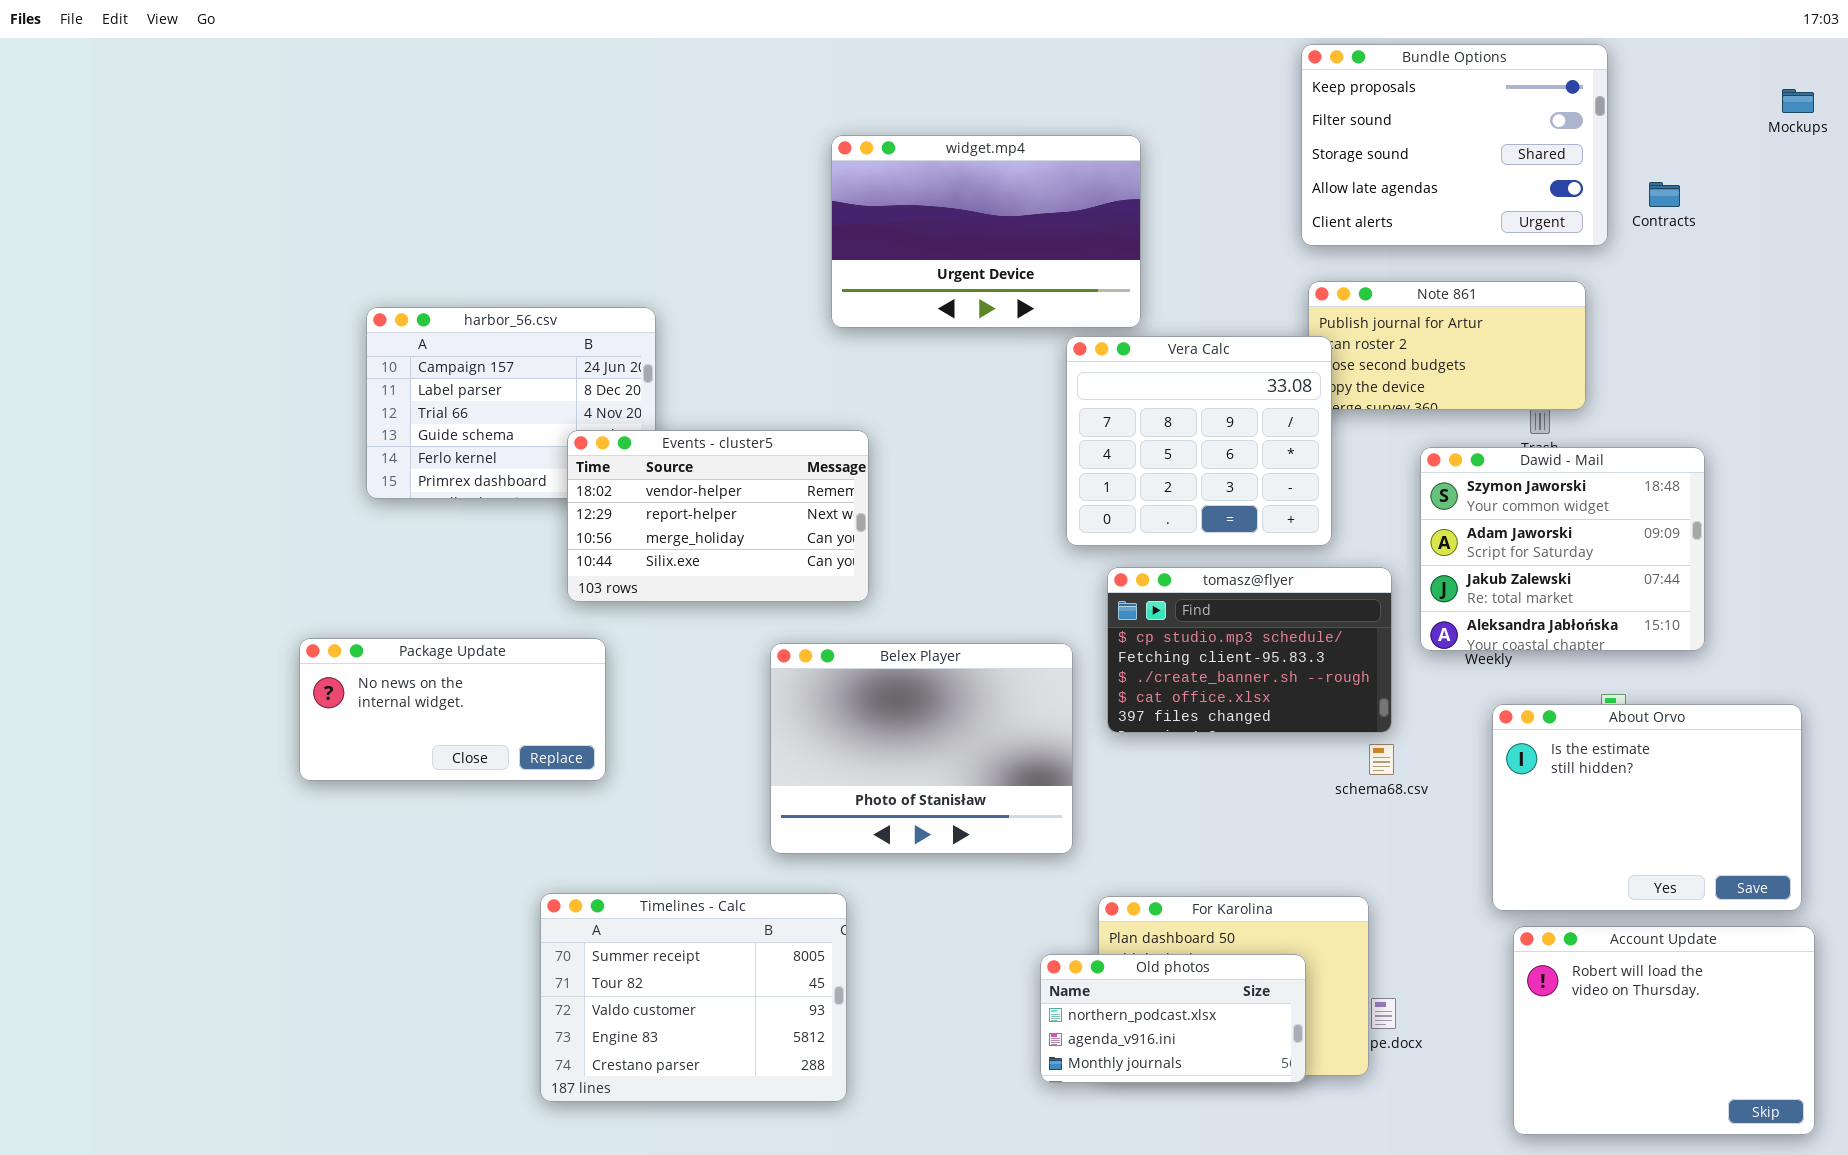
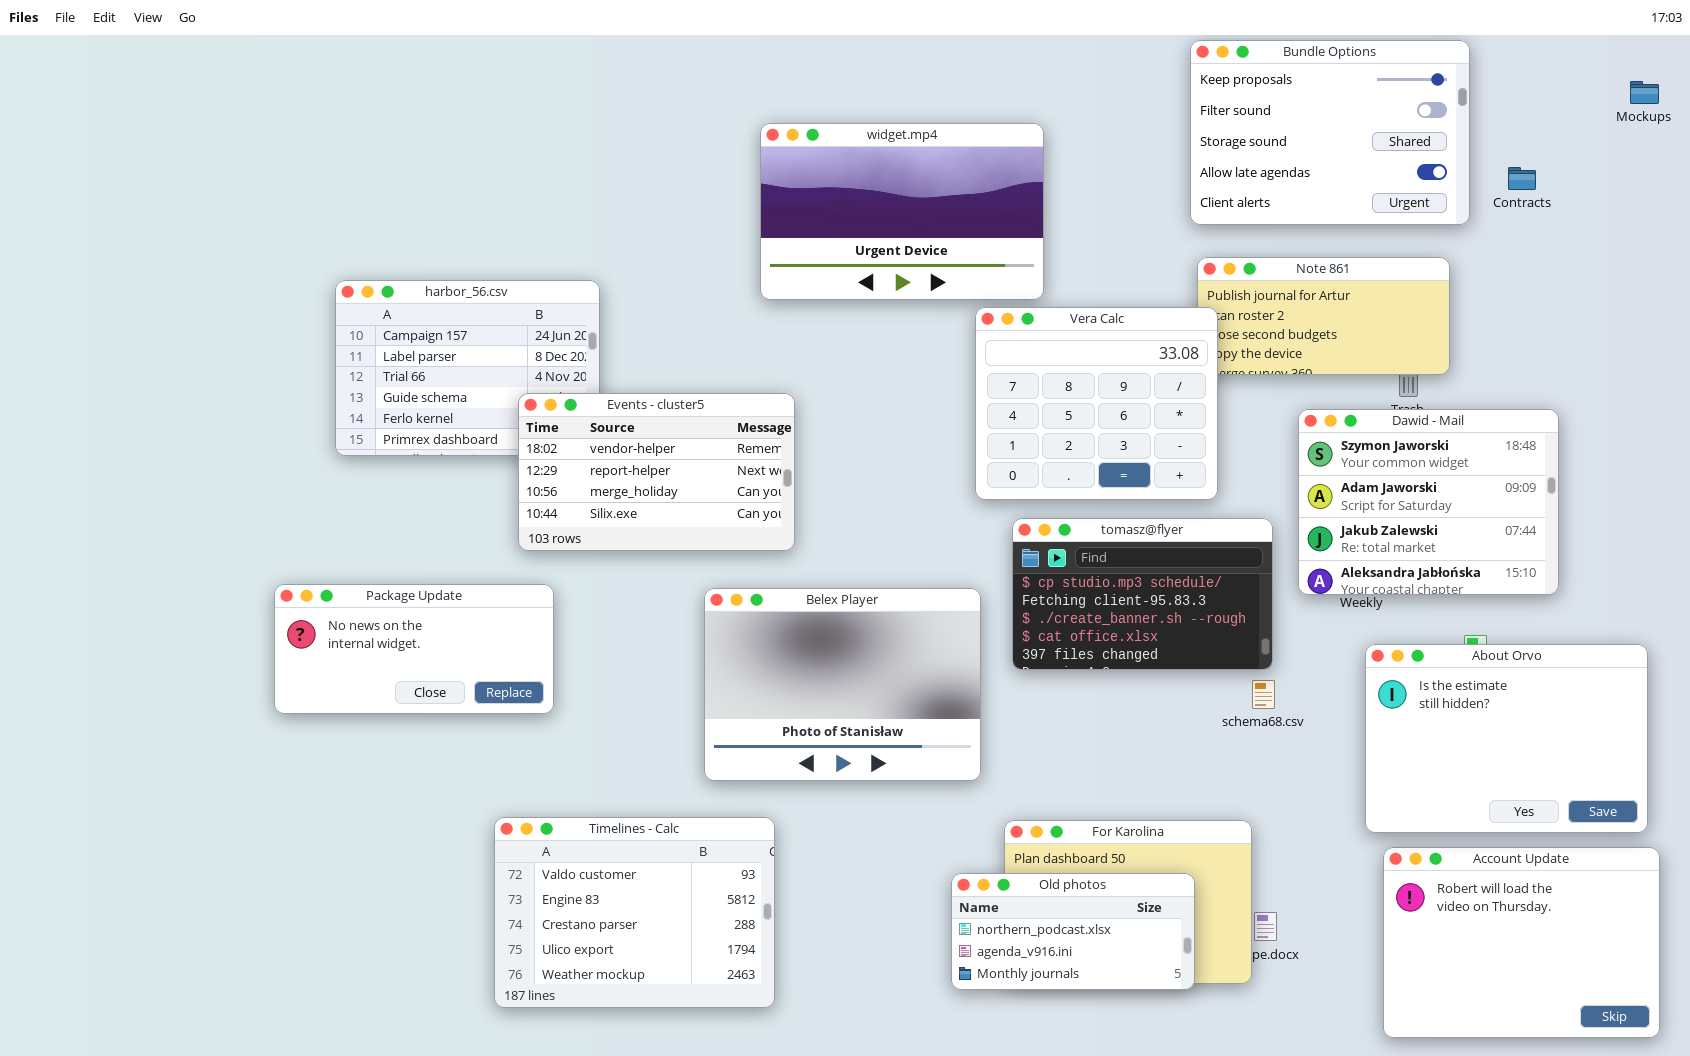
Timelines - Calc: [540,893,847,1102] -> [494,817,775,1008], scrolled down 2 rows

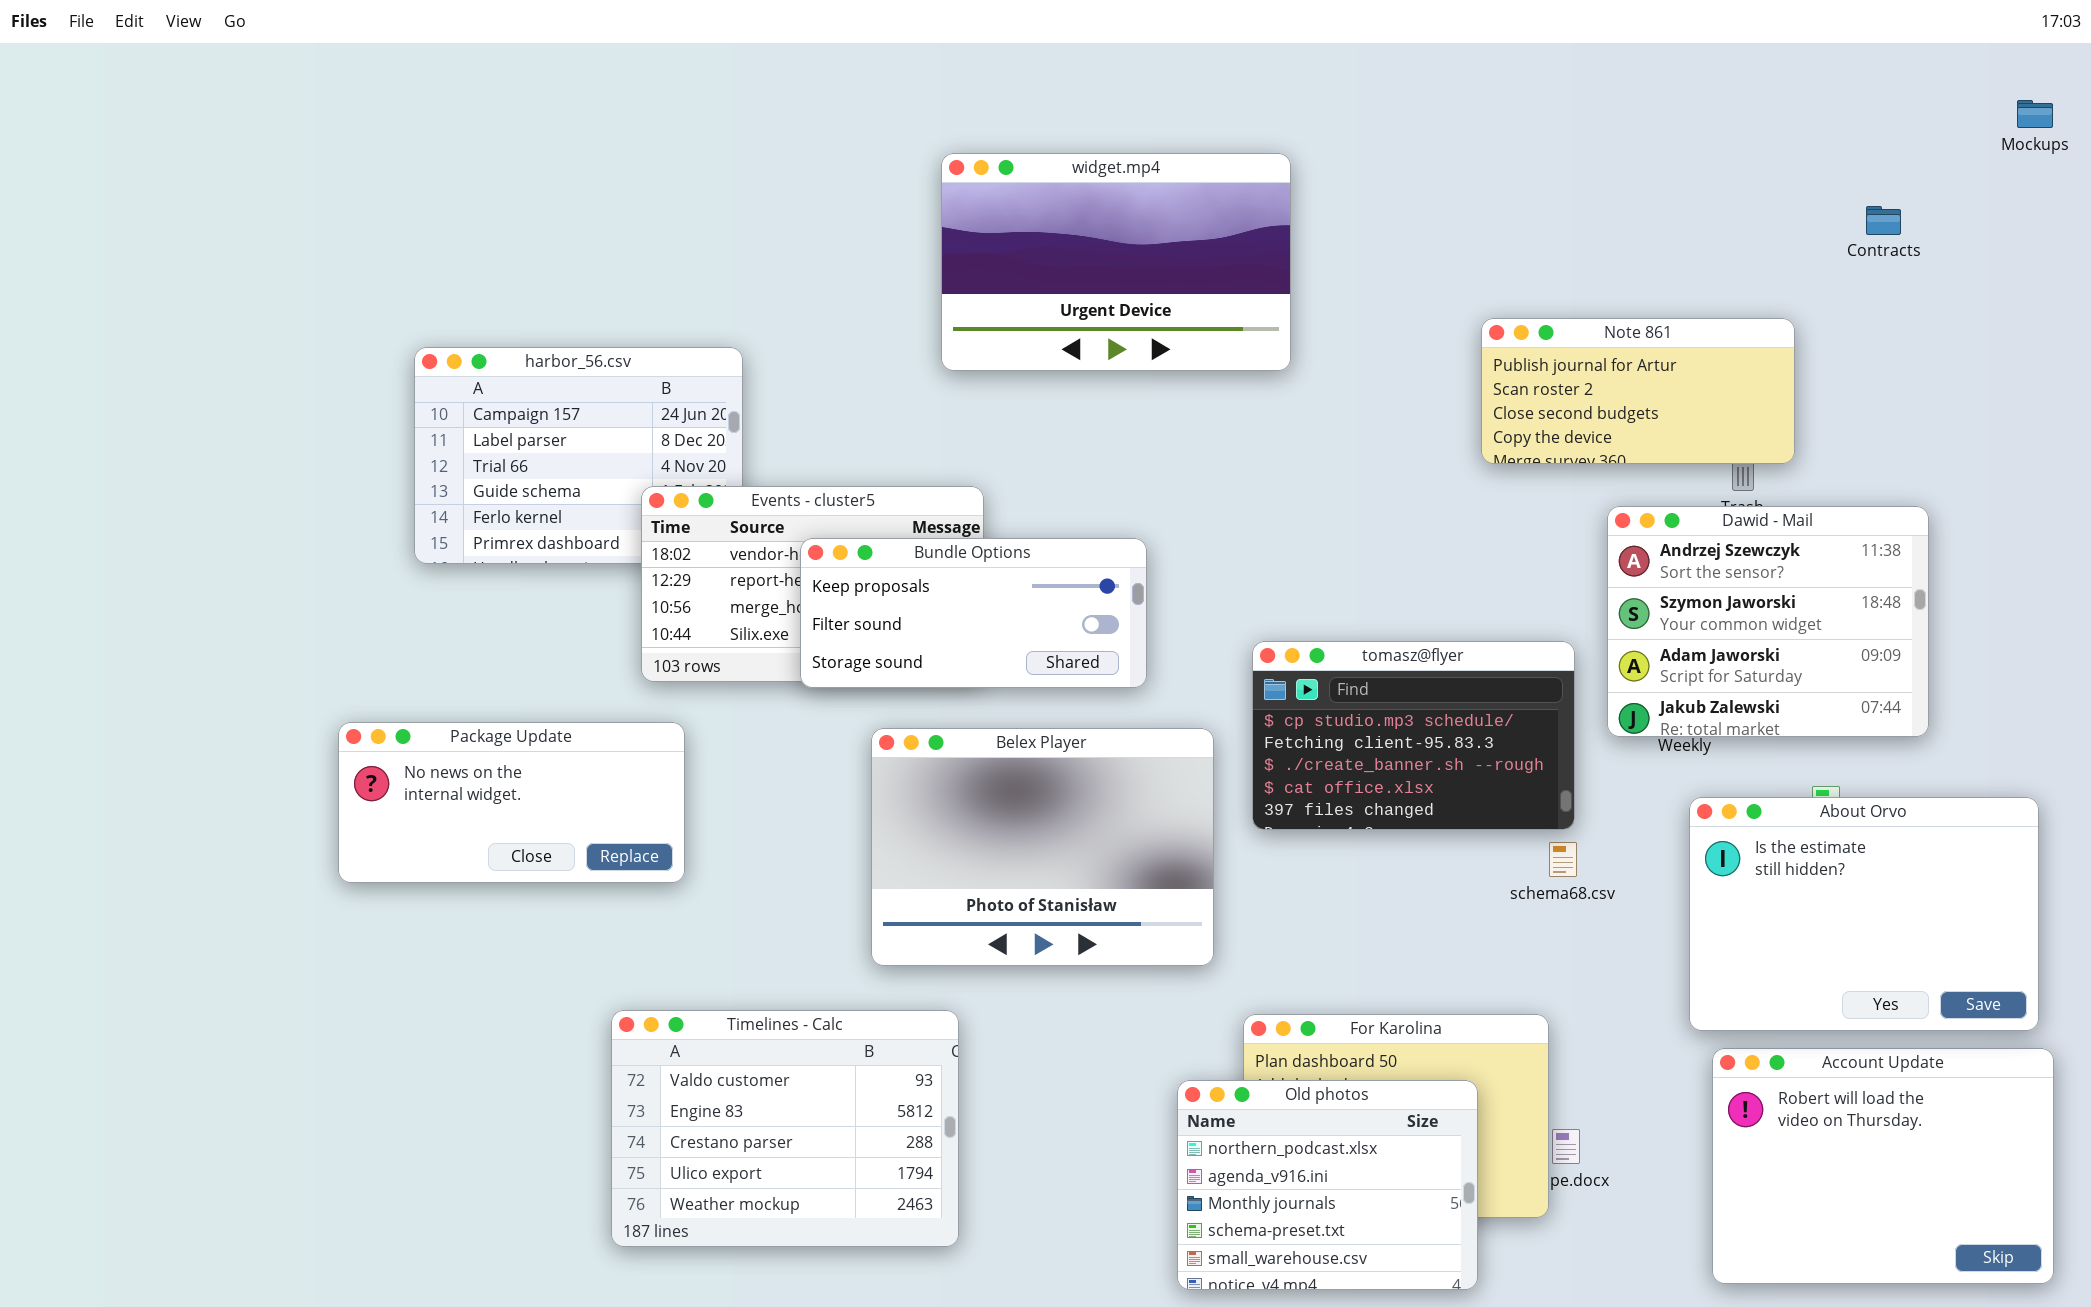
Bundle Options: [1190,40,1470,225] -> [800,538,1147,688], moved, resized
Vera Calc: [975,307,1218,500] -> none, closed
Dawid - Mail: [1298,409,1559,595] -> [1607,506,1929,737], scrolled up 1 row
Old photos: [951,873,1195,990] -> [1177,1080,1478,1290], resized

